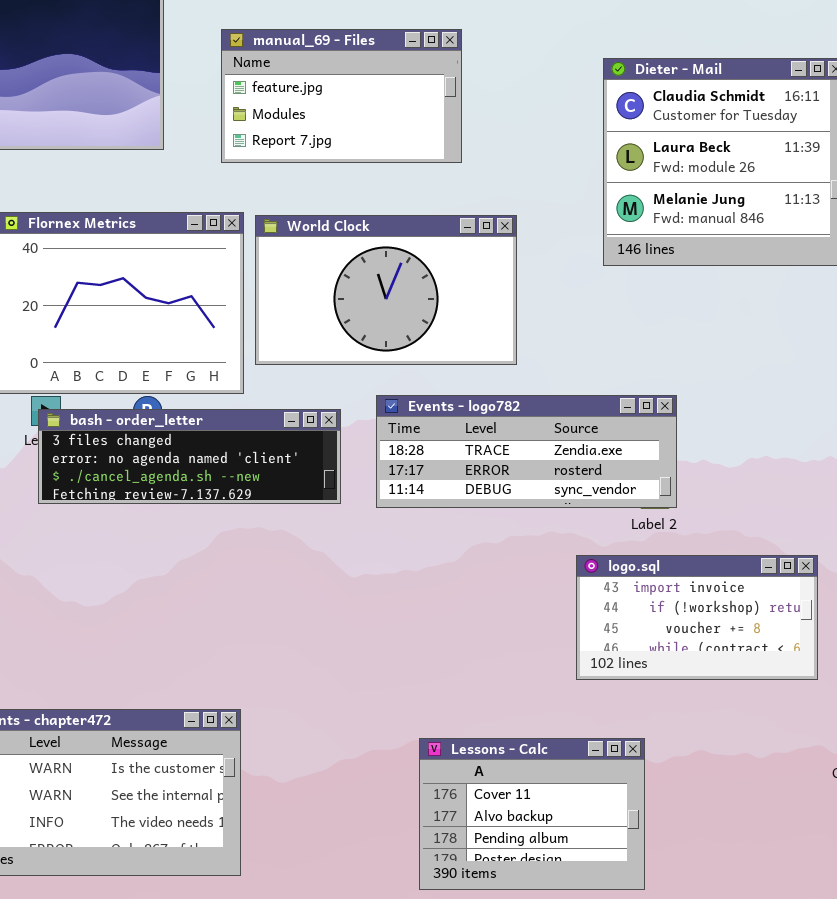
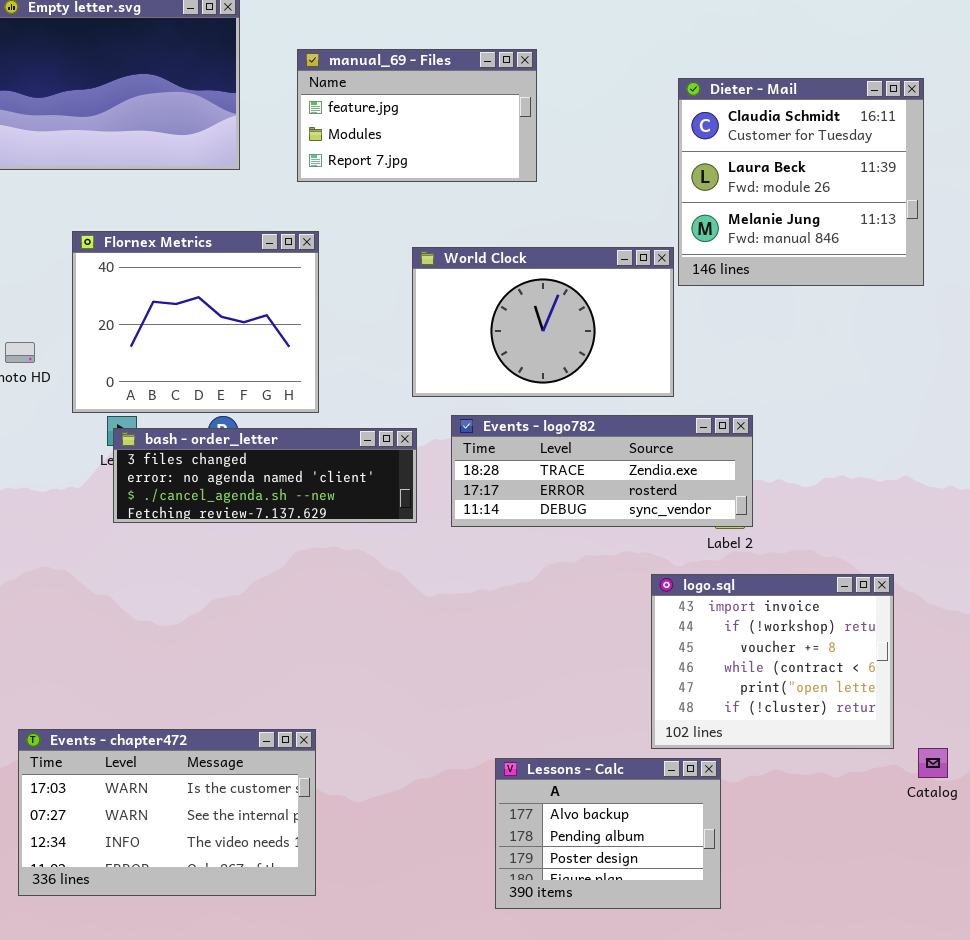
World Clock: [255,215,517,365] -> [412,247,674,397], moved
logo.sql: [576,555,818,680] -> [651,574,894,749], resized
Lessons - Calc: [419,738,645,890] -> [495,758,721,909], scrolled down 1 row

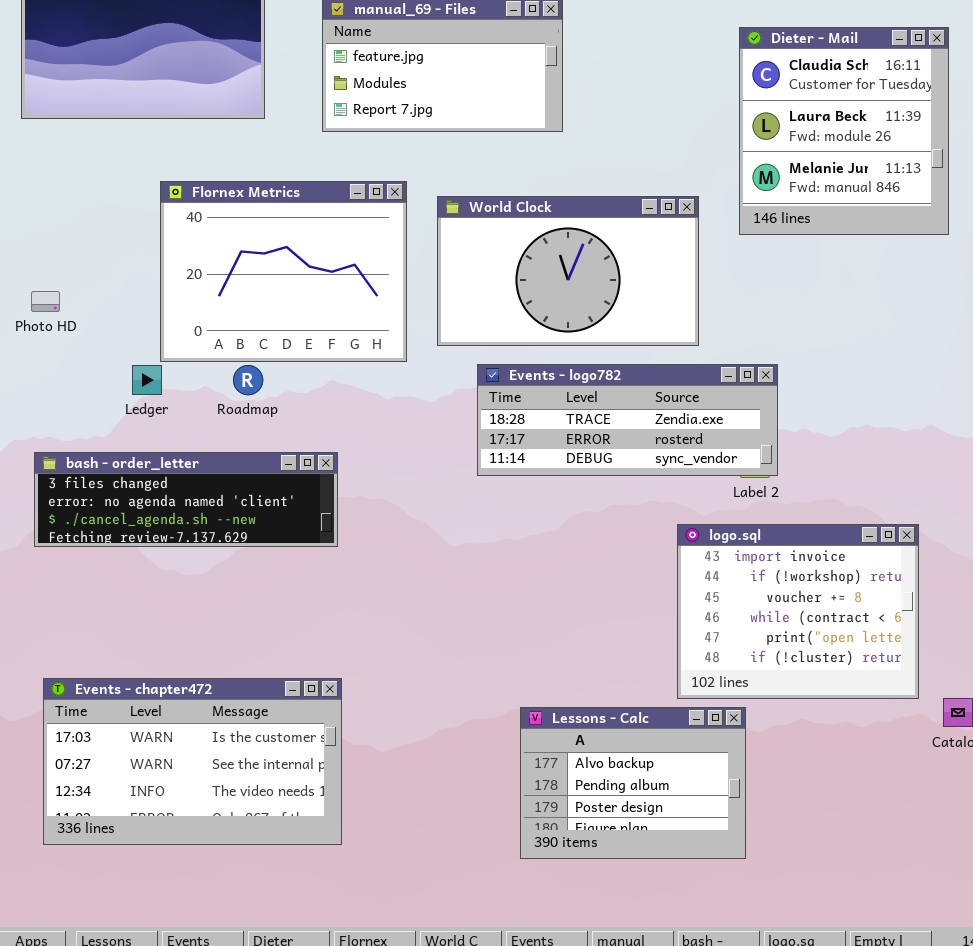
Dieter - Mail: [678,78,924,286] -> [739,27,949,235], resized
Flornex Metrics: [72,231,319,413] -> [160,181,407,362], moved
bash - order_letter: [113,428,417,523] -> [34,452,338,547], moved

